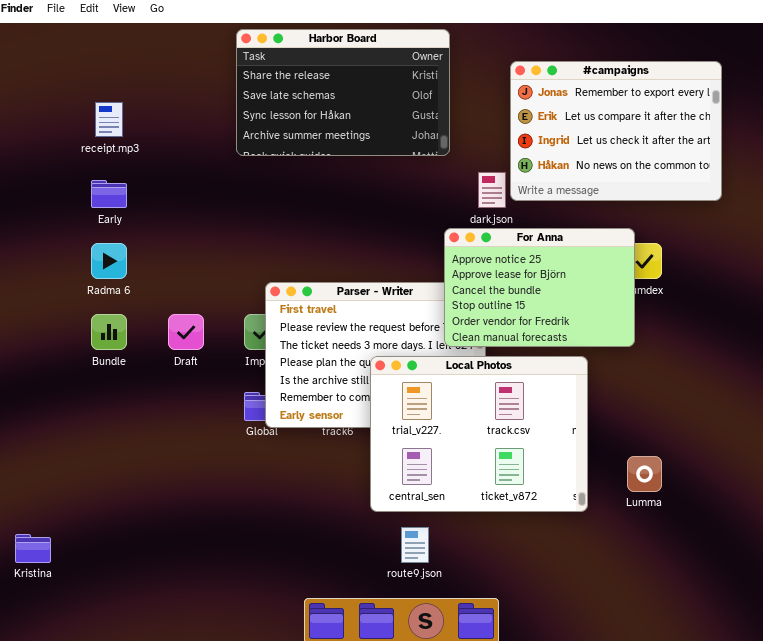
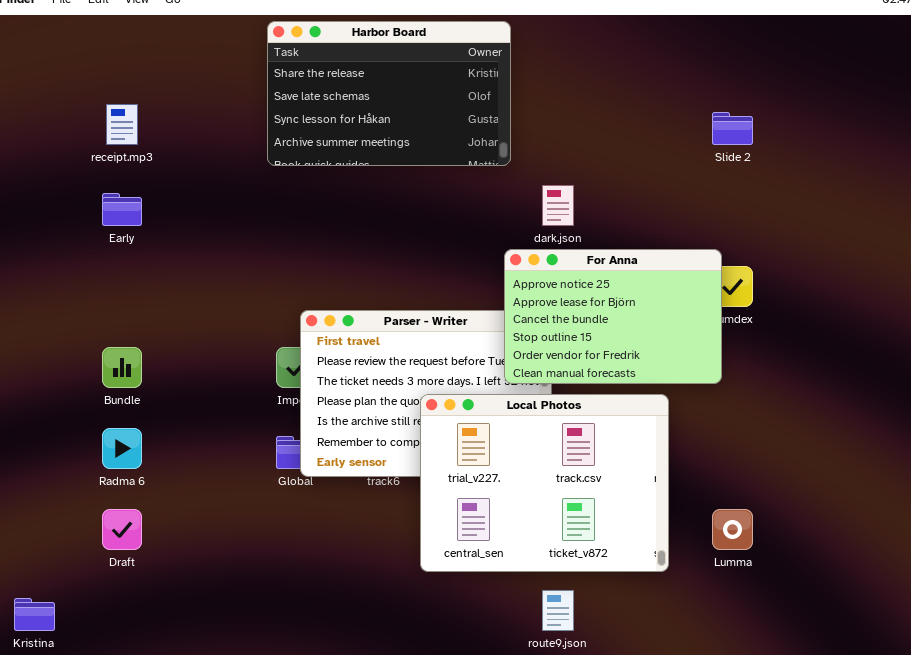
#campaigns: [510,61,722,201] -> none, closed
Radma 6: [91,243,127,279] -> [102,428,142,469], moved
Draft: [168,314,204,350] -> [102,509,142,550], moved
route9.json: [401,527,429,563] -> [542,590,574,631], moved

